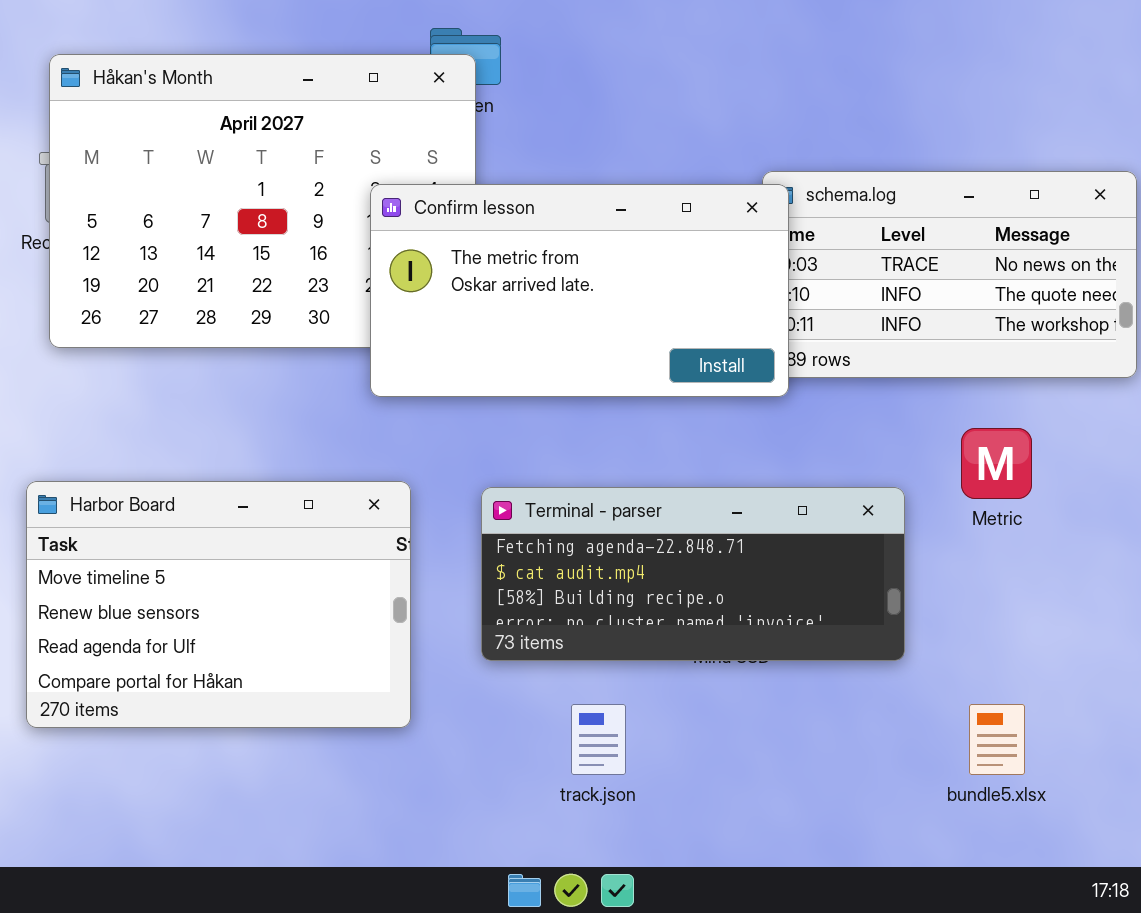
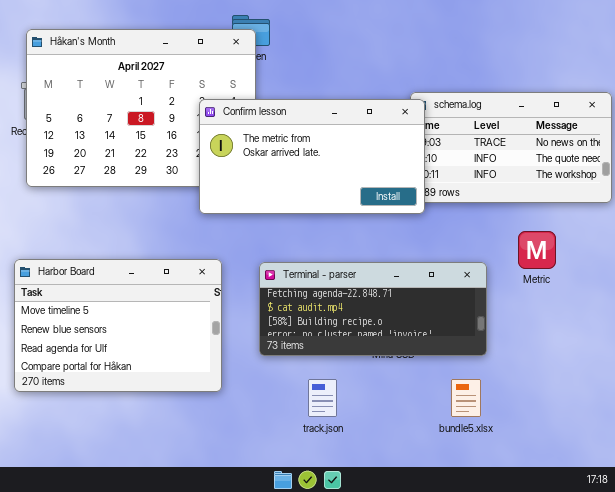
bundle5.xlsx: [969,704,1025,775] -> [451,379,481,417], moved

